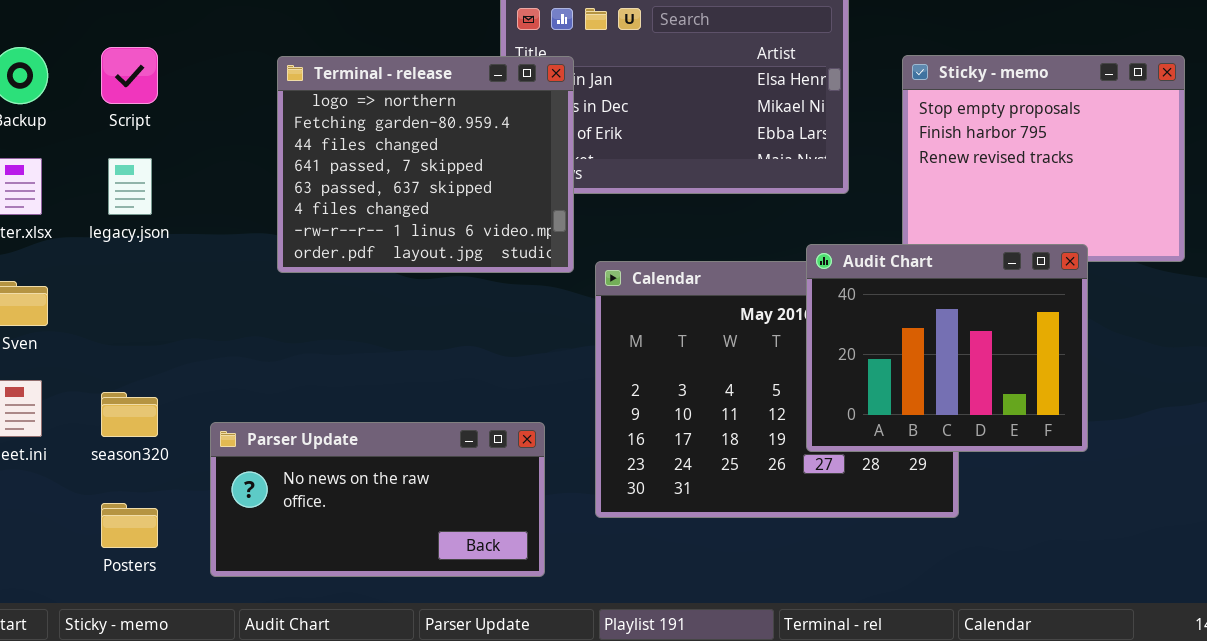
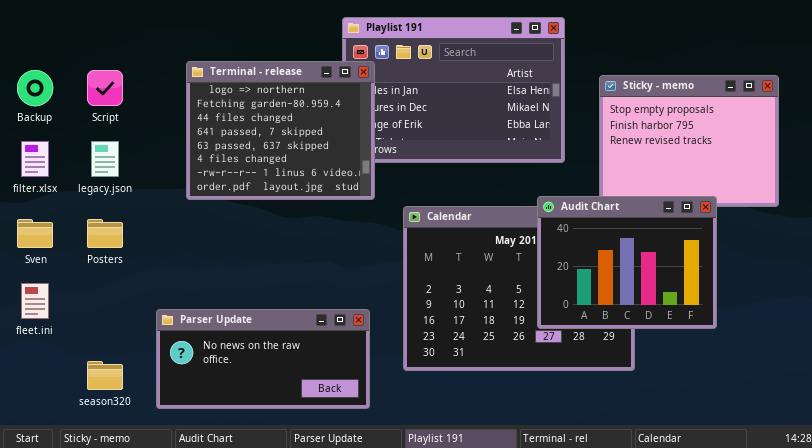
Terminal - release: [277,56,574,273] -> [186,61,375,200], moved
season320: [101,392,158,437] -> [87,361,123,390], moved
Posters: [101,503,158,548] -> [87,219,123,248], moved

